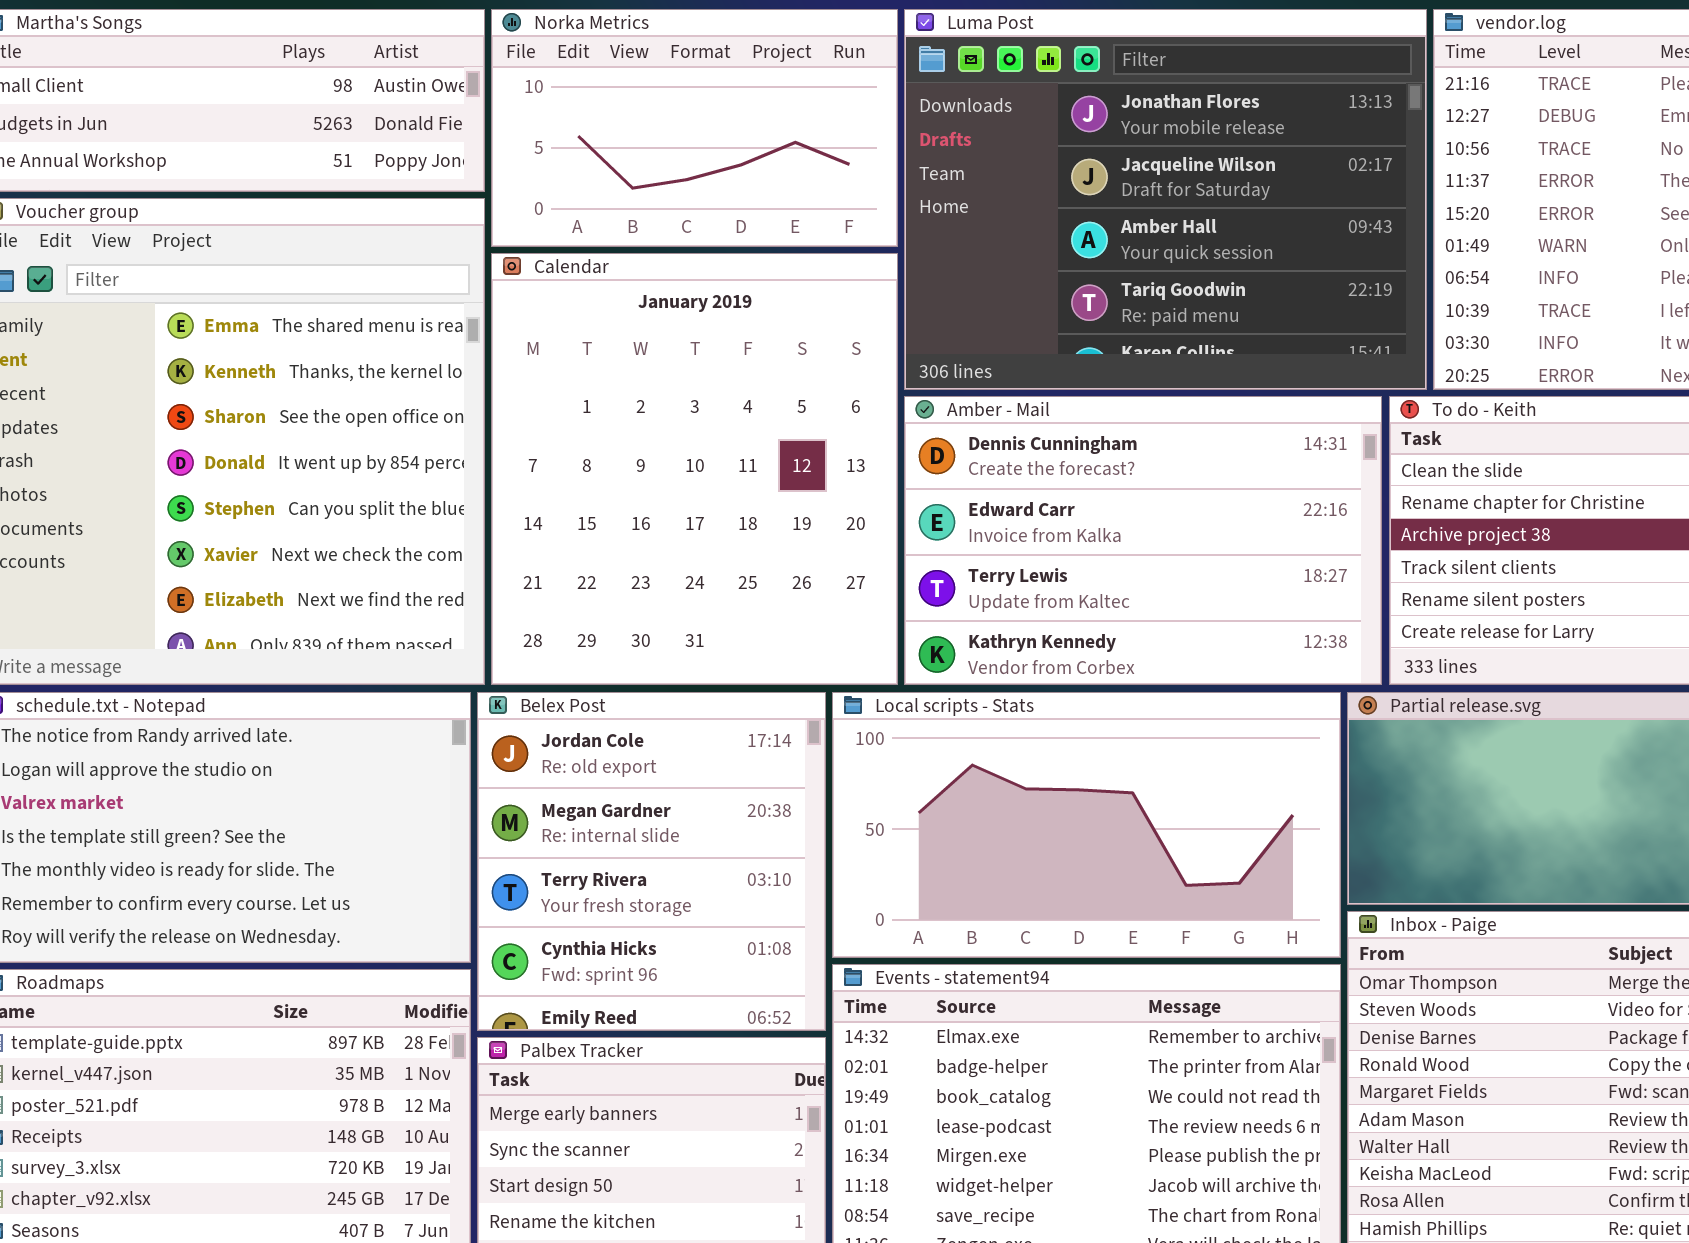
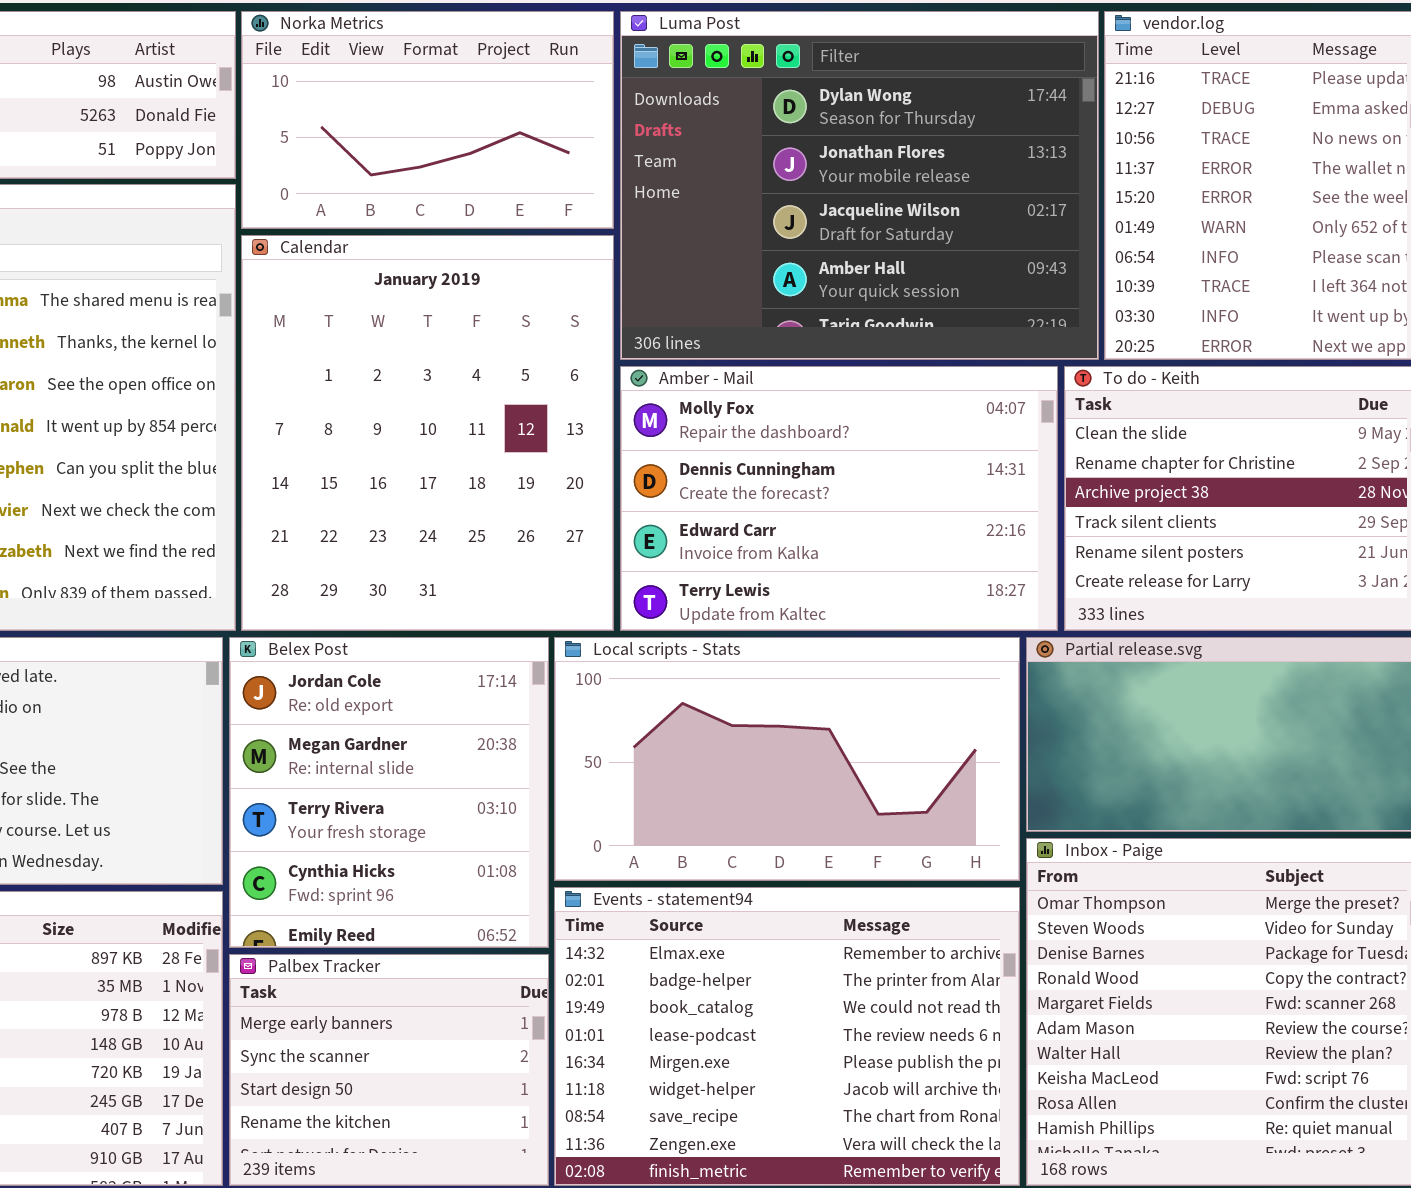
Luma Post: [904,9,1427,390] -> [620,11,1099,360], scrolled up 1 row
Amber - Mail: [904,396,1382,685] -> [620,366,1058,631], scrolled up 1 row

